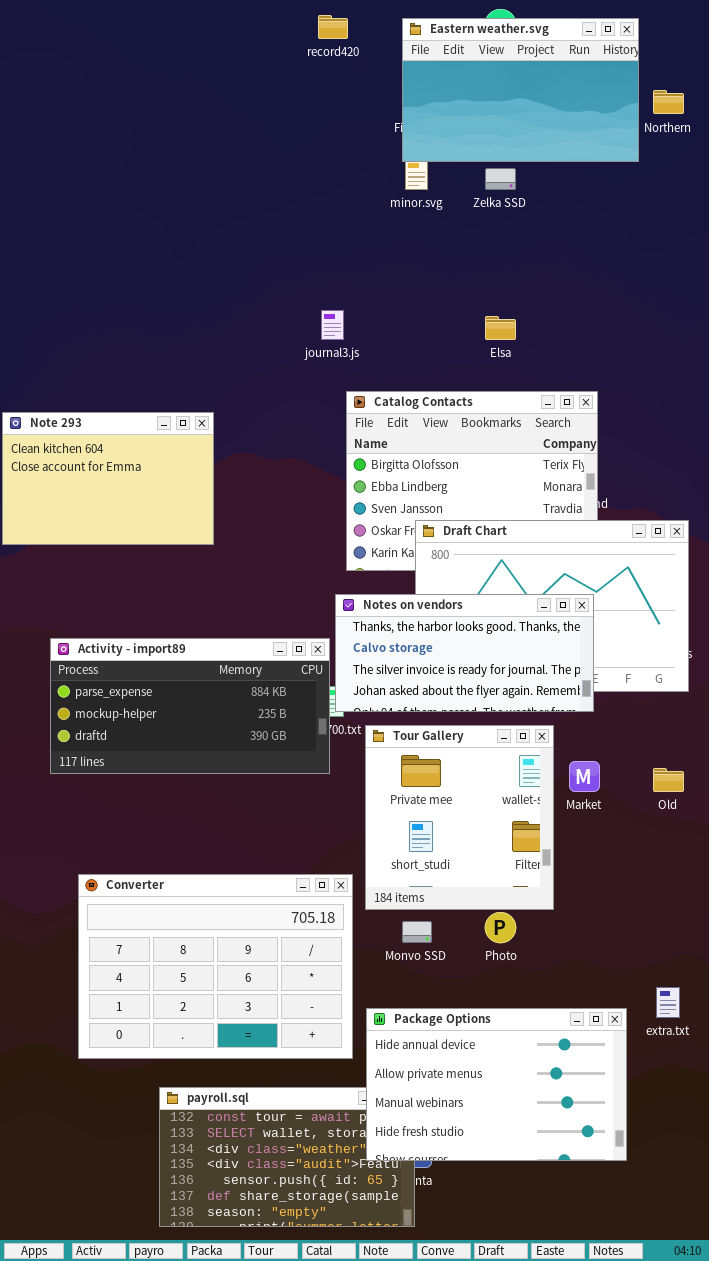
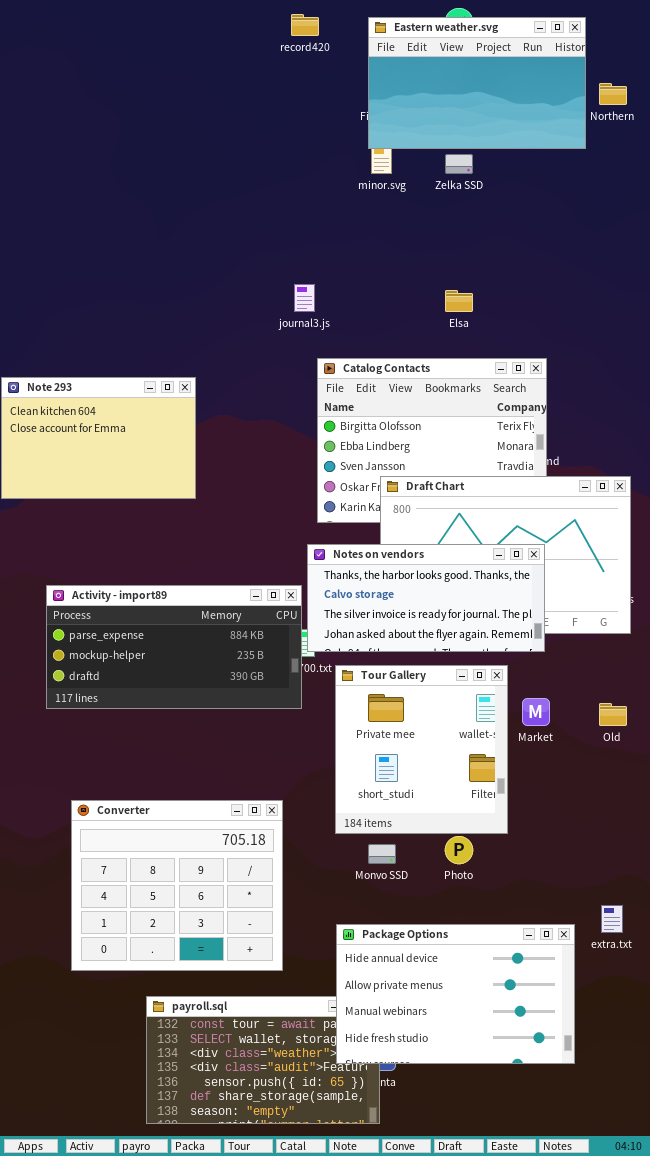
Converter: [78,874,353,1059] -> [71,800,283,971], resized

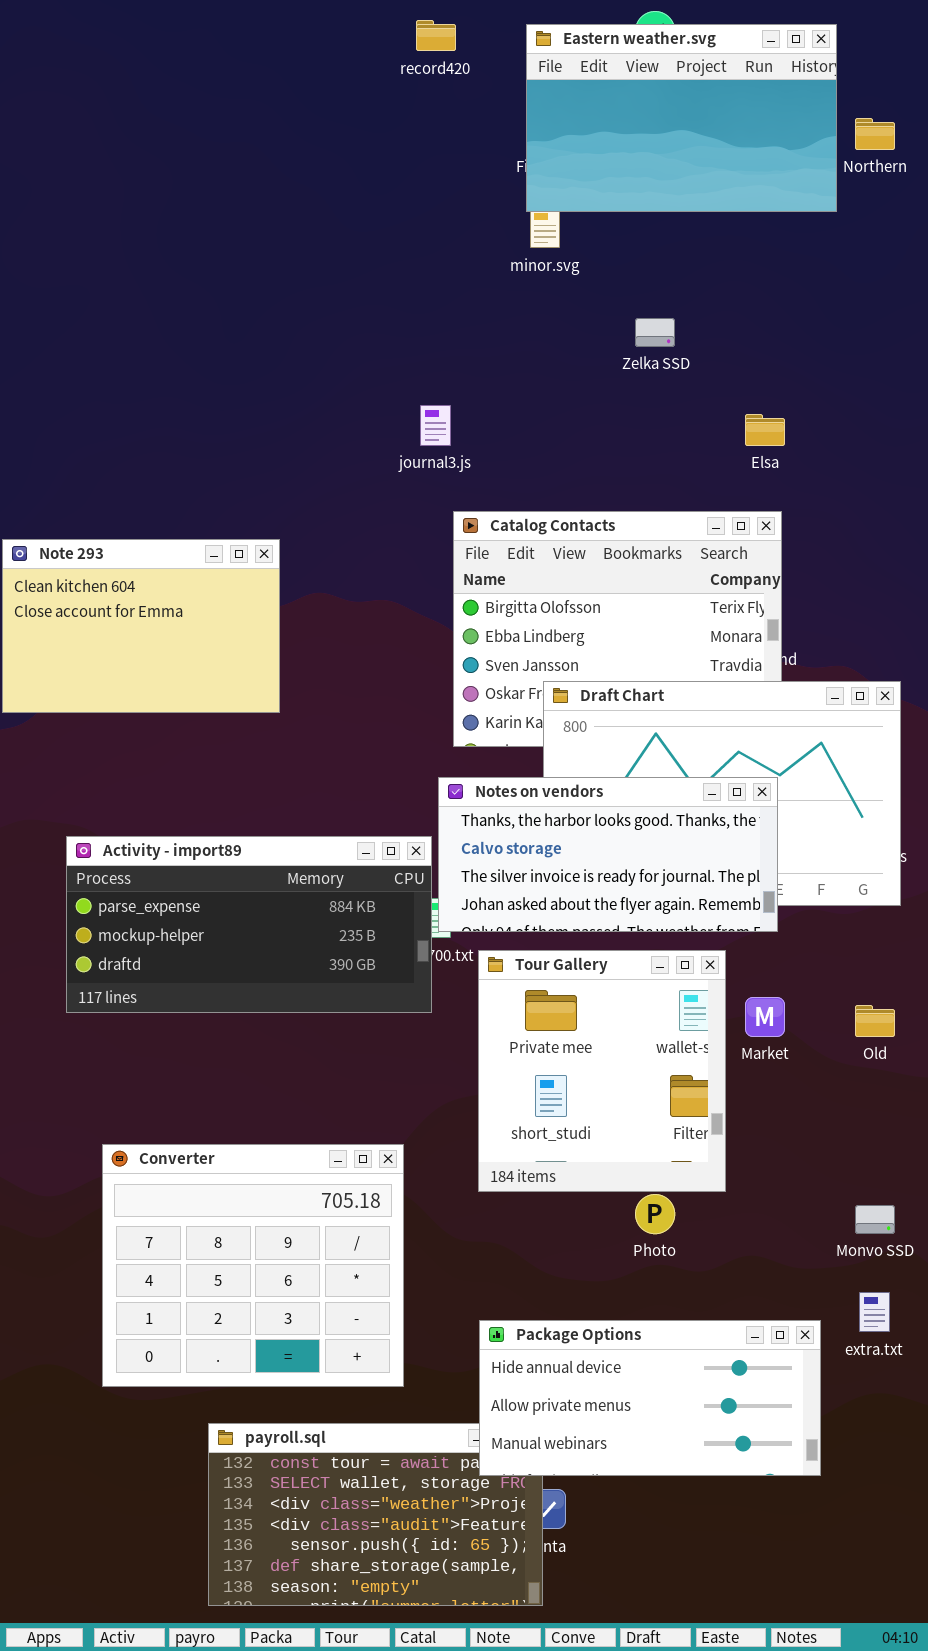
Zelka SSD: [445,154,473,174] -> [635,318,675,347], moved
Elsa: [445,290,473,312] -> [745,414,785,446], moved
Monvo SSD: [368,844,396,864] -> [855,1205,895,1234], moved
Package Options: [336,924,575,1064] -> [479,1320,821,1476], resized

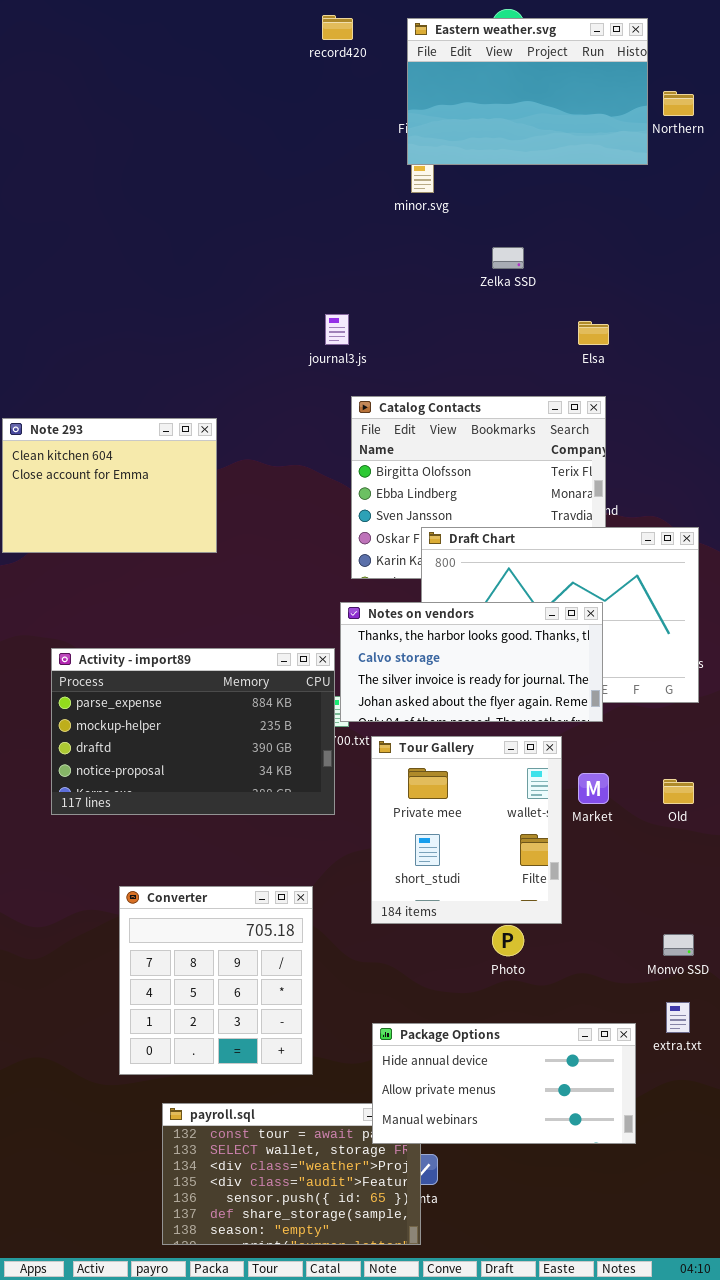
Activity - import89: [66,836,432,1013] -> [51,648,335,815], resized
Converter: [102,1144,404,1387] -> [119,886,313,1075], resized

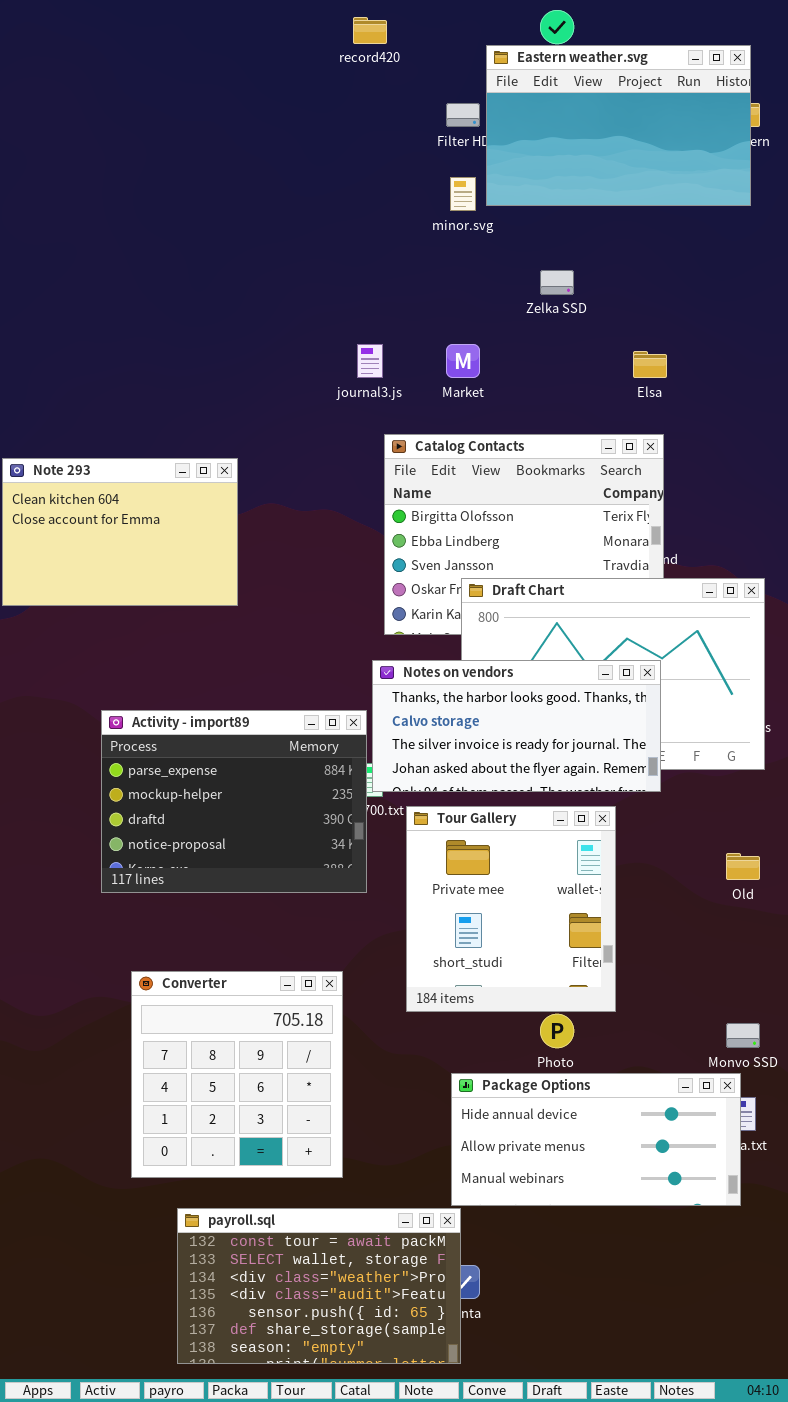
Eastern weather.svg: [407,18,648,165] -> [486,45,751,206], moved
Activity - import89: [51,648,335,815] -> [101,710,367,893], resized
Market: [578,773,609,804] -> [446,344,480,378], moved
Package Options: [372,1023,636,1144] -> [451,1073,741,1206], moved

